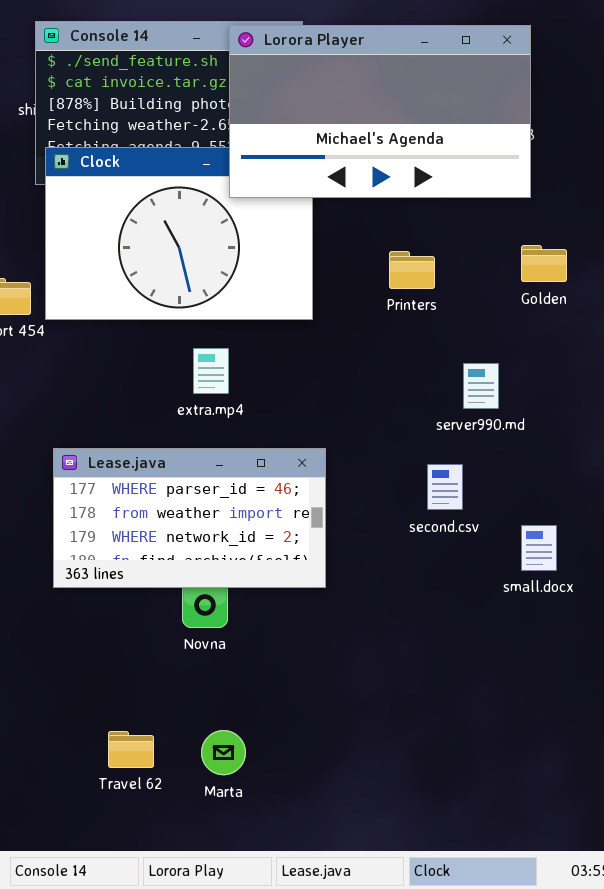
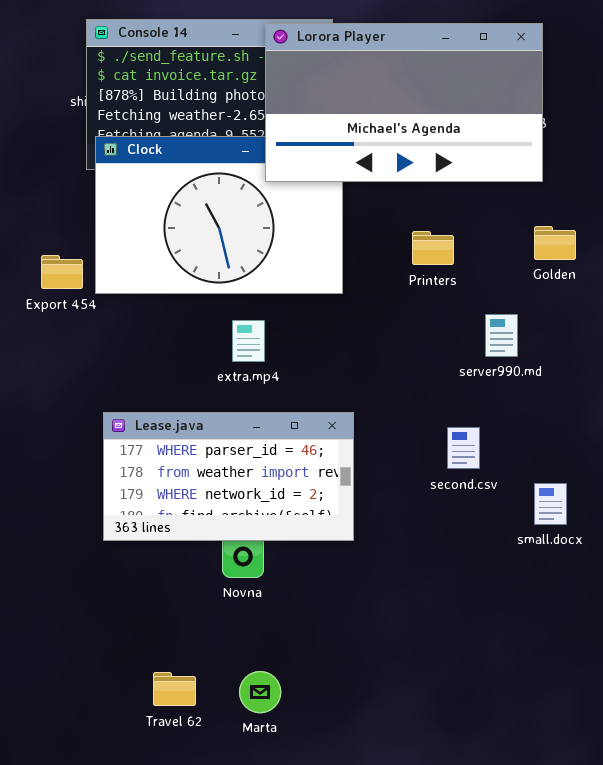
server990.md: [463,363,499,409] -> [485,314,518,357], moved

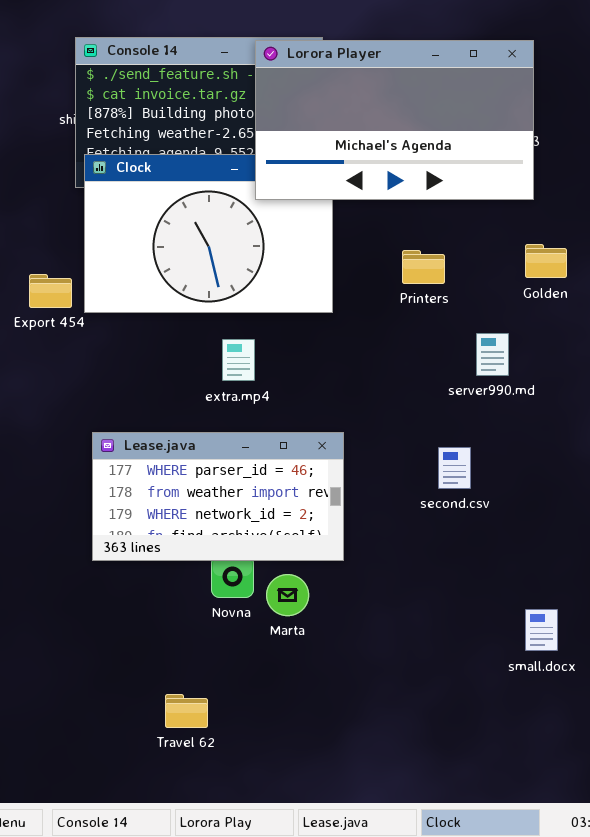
small.docx: [534,483,567,525] -> [525,609,558,651], moved
Marta: [239,671,281,713] -> [266,574,309,616], moved
Travel 62: [153,672,196,706] -> [165,694,208,728], moved

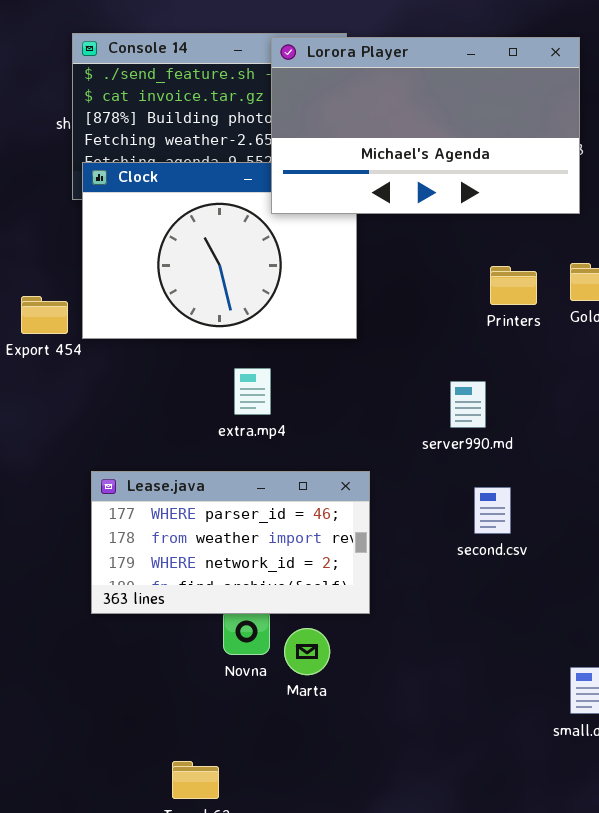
Printers: [402,250,445,284] -> [490,266,537,305], moved
server990.md: [476,333,509,376] -> [450,381,486,428], moved

